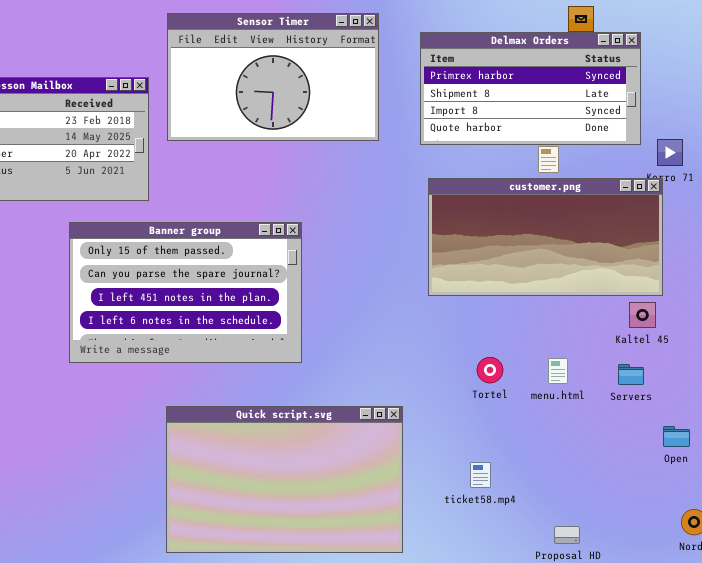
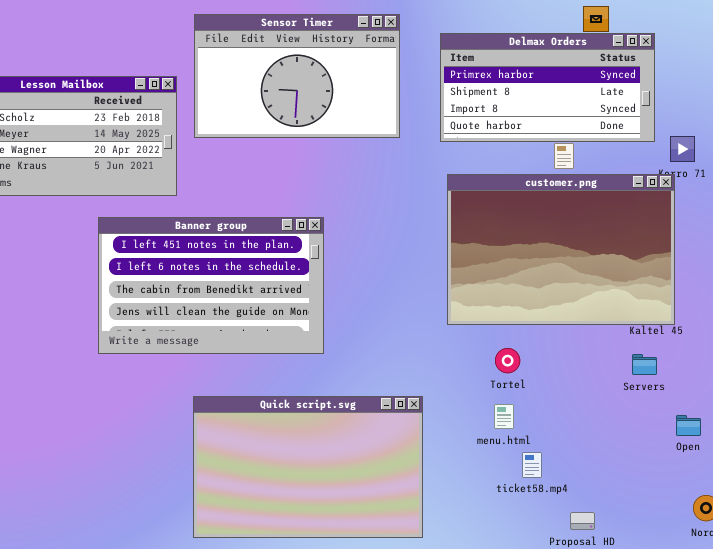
customer.png: [428,178,663,296] -> [447,174,675,325], resized
Banner group: [69,222,302,363] -> [98,217,324,354], scrolled down 2 rows
menu.html: [548,358,568,384] -> [494,404,514,429], moved
ticket58.mp4: [470,462,491,488] -> [522,452,542,478], moved

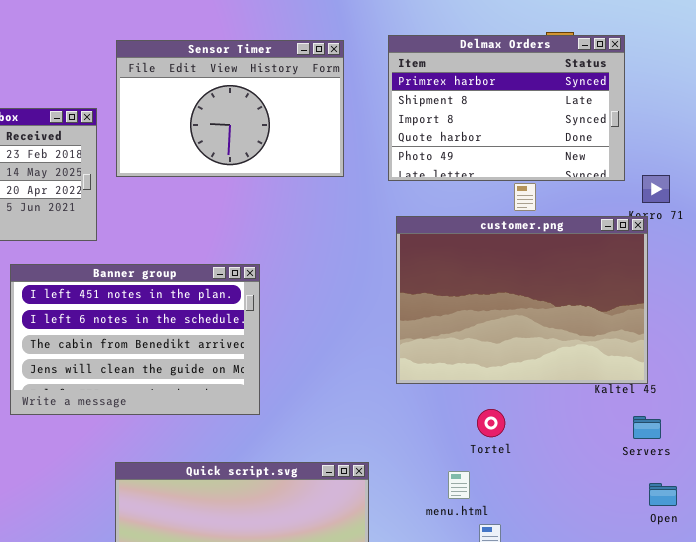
Delmax Orders: [440,33,655,142] -> [388,35,625,181], resized
Tortel: [495,348,520,373] -> [477,409,505,437], moved
Servers: [632,354,657,375] -> [633,416,661,439], moved

